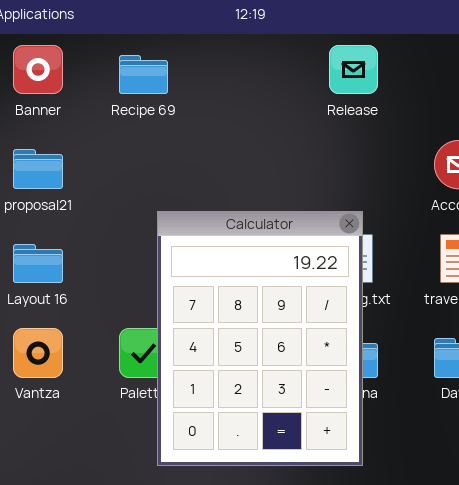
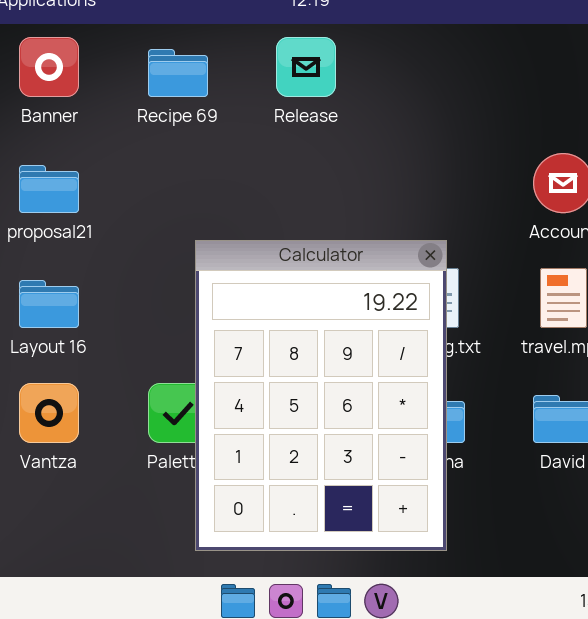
Release: [329,45,378,94] -> [276,37,336,97], moved

